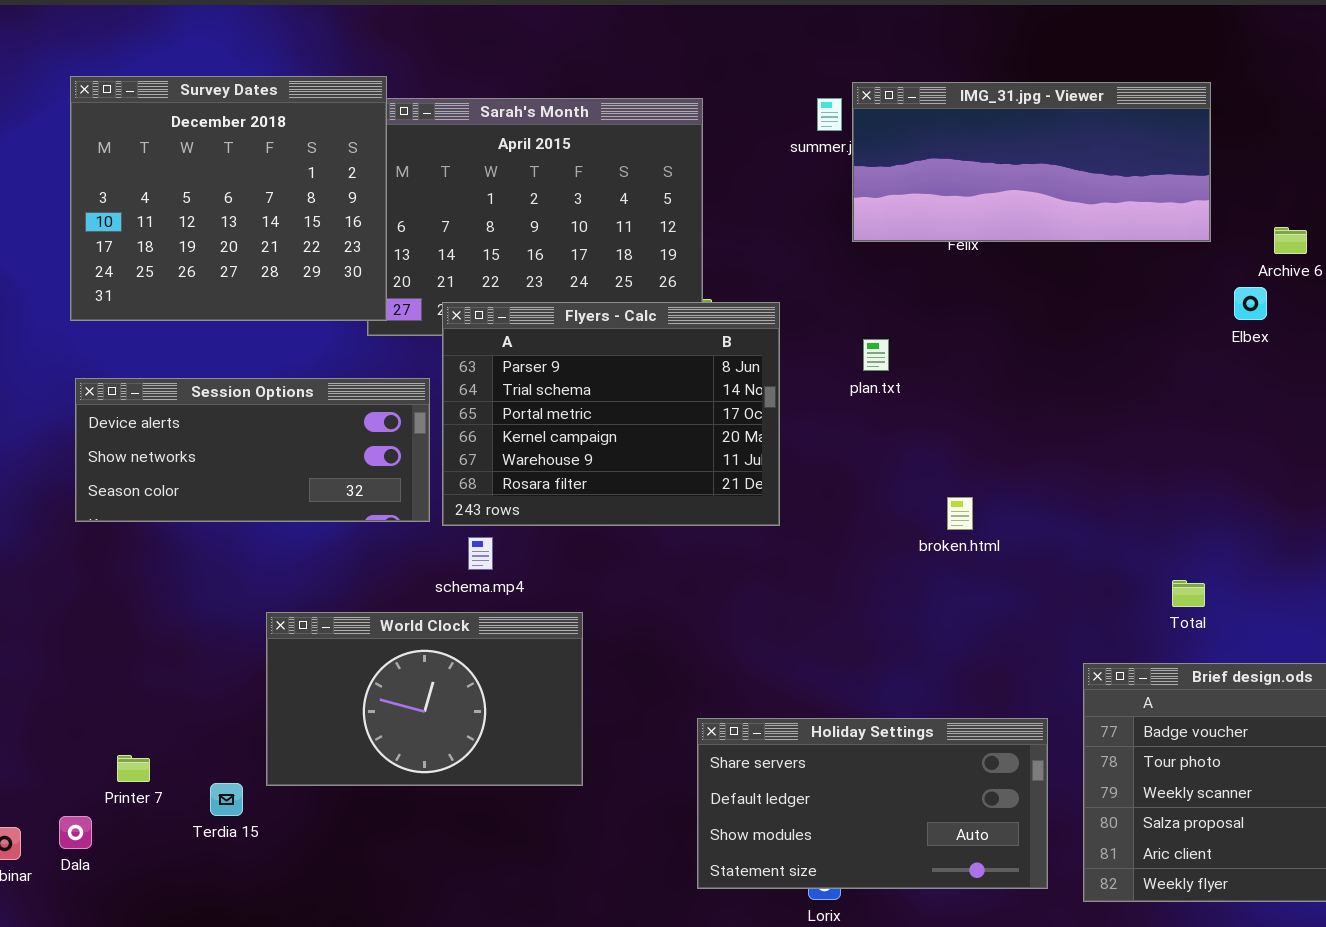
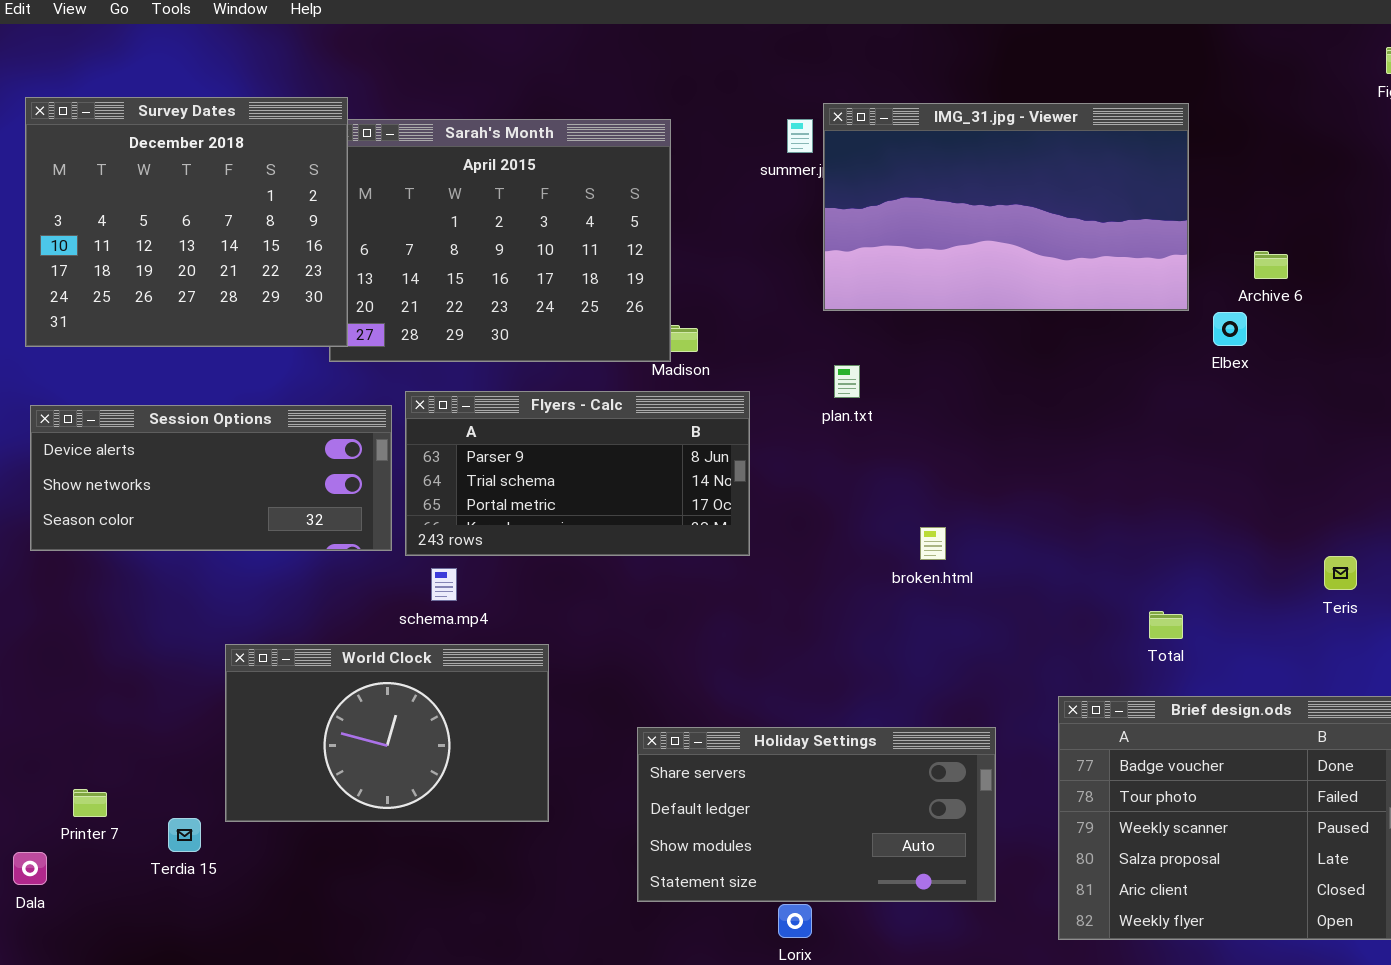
IMG_31.jpg - Viewer: [852,82,1211,242] -> [823,103,1189,311], resized
Flyers - Calc: [442,302,780,526] -> [405,391,750,556], resized
Holiday Settings: [697,718,1048,889] -> [637,727,996,902], moved

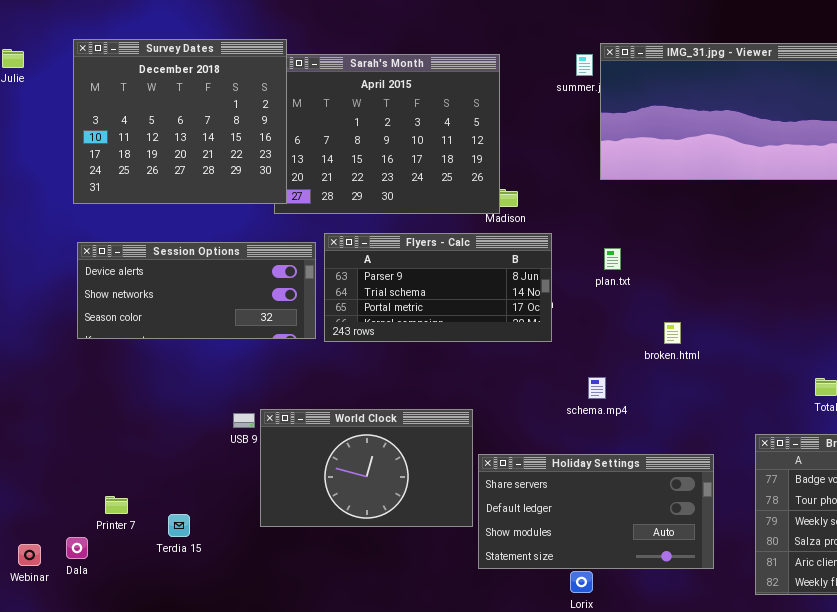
plan.txt: [834,365,860,398] -> [604,248,621,270], moved
schema.mp4: [431,568,457,601] -> [588,377,606,399], moved
World Clock: [225,644,549,822] -> [260,409,473,527], moved

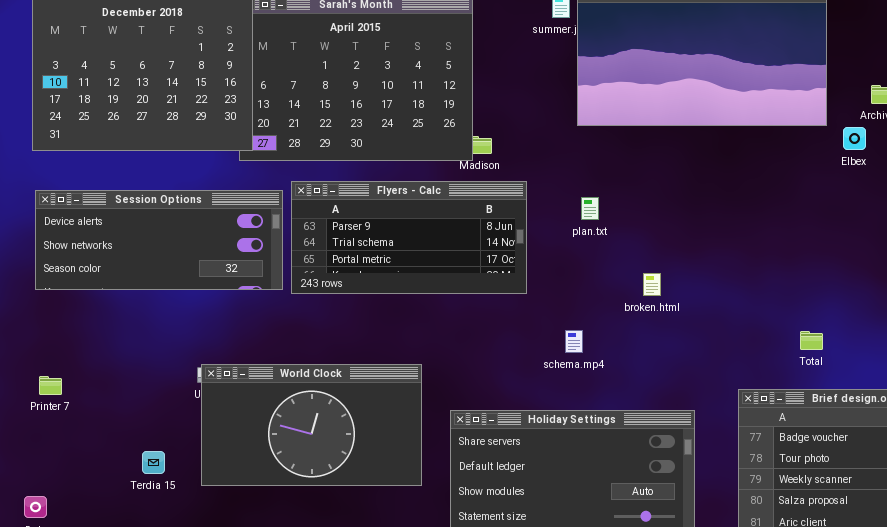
World Clock: [260,409,473,527] -> [201,364,422,486], moved
Printer 7: [105,496,128,514] -> [39,376,62,395], moved
Terdia 15: [168,514,190,537] -> [142,451,165,474], moved

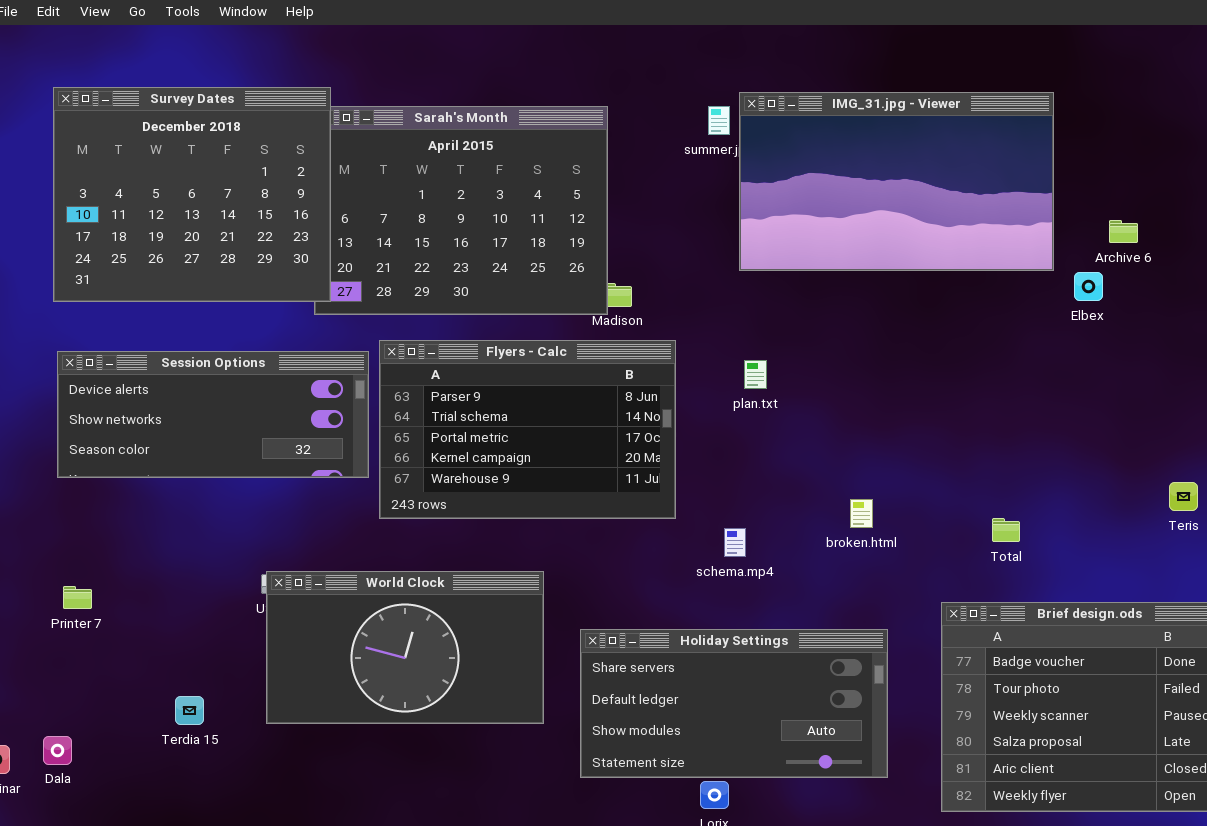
Flyers - Calc: [291,181,527,294] -> [379,340,676,519], resized
broken.html: [643,273,661,296] -> [850,499,873,528], moved
Total: [800,331,823,350] -> [992,518,1020,542], moved
Terdia 15: [142,451,165,474] -> [175,696,204,725], moved

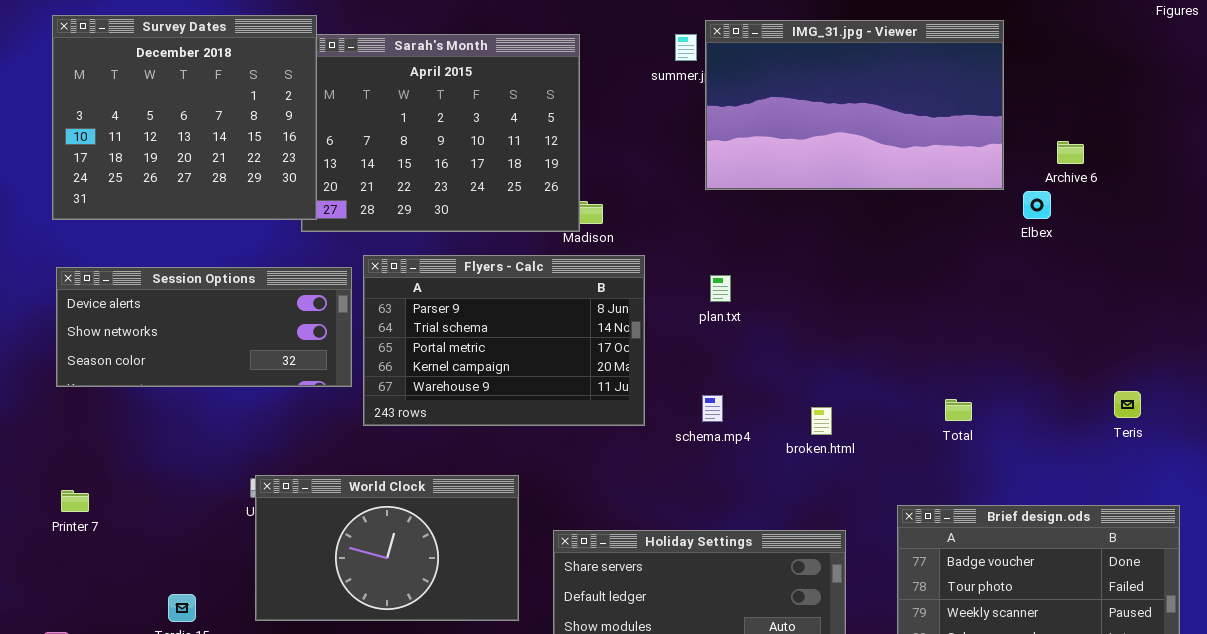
Total: [992,518,1020,542] -> [945,399,972,421], moved
schema.mp4: [724,528,746,557] -> [702,395,723,422], moved

